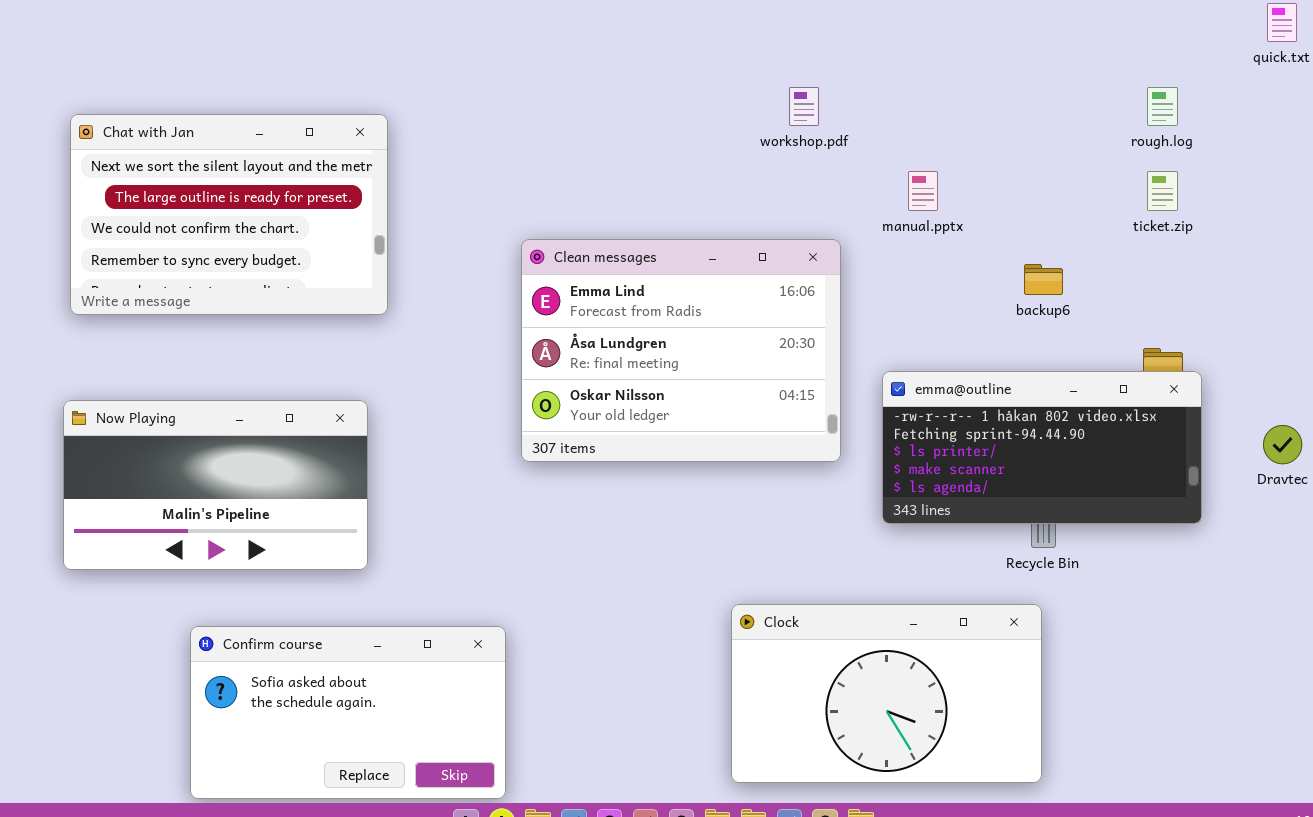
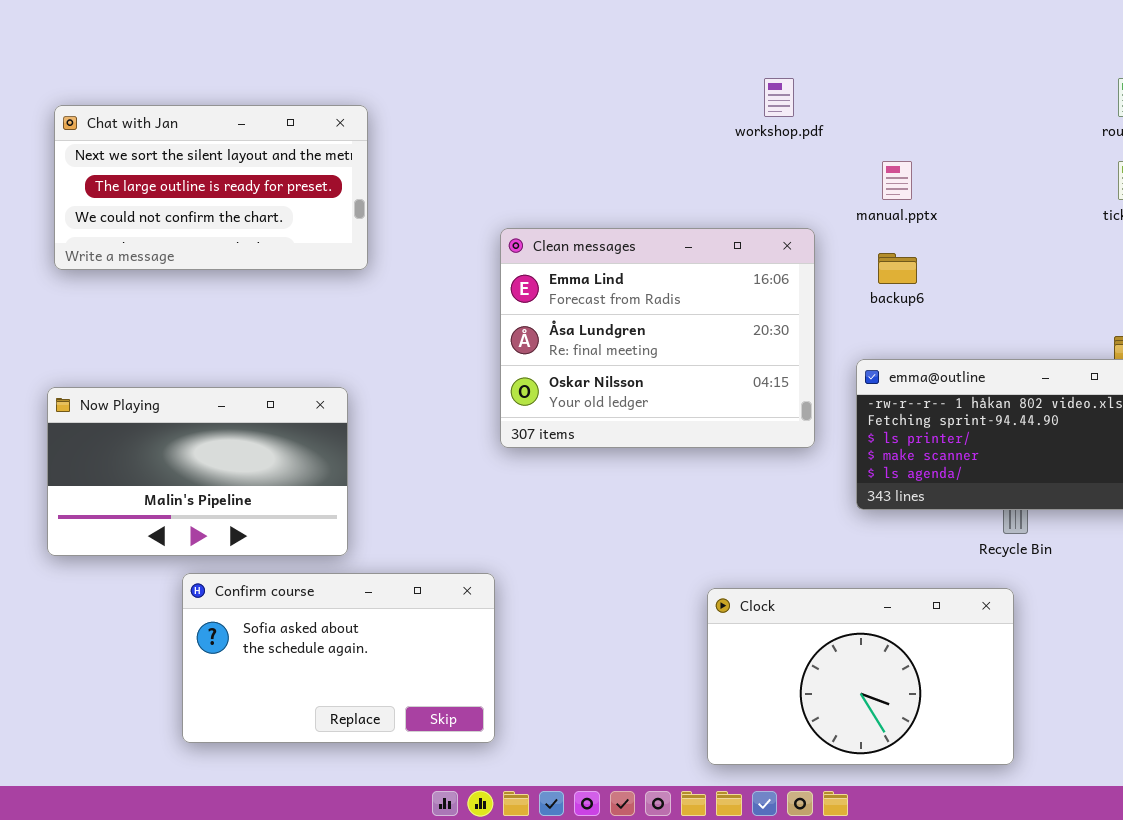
Chat with Jan: [70,114,388,315] -> [54,105,368,270], resized
backup6: [1024,264,1063,295] -> [878,253,917,284], moved
Confirm course: [190,626,506,799] -> [182,573,495,743], moved

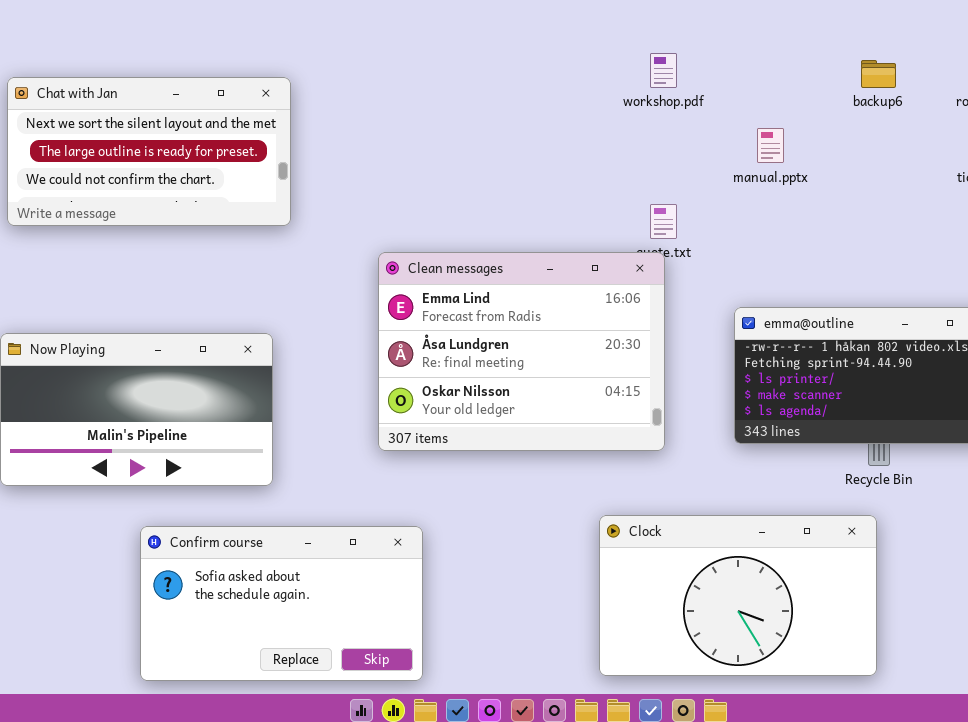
Clean messages: [500,228,815,448] -> [378,252,665,451], moved
backup6: [878,253,917,284] -> [861,60,896,88], moved
Confirm course: [182,573,495,743] -> [140,526,423,681], moved

